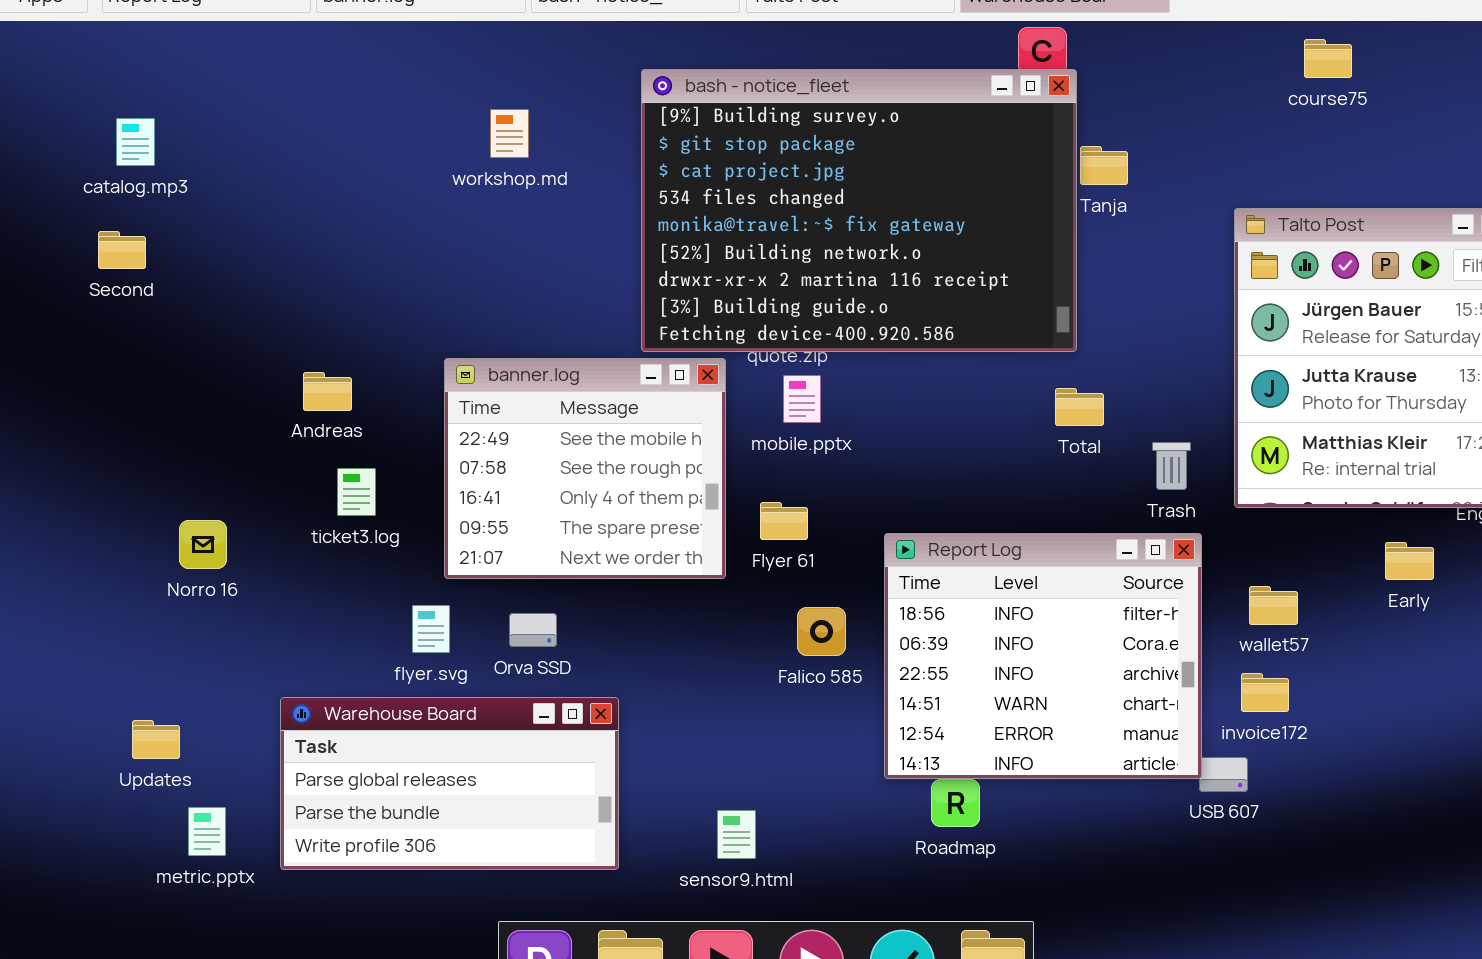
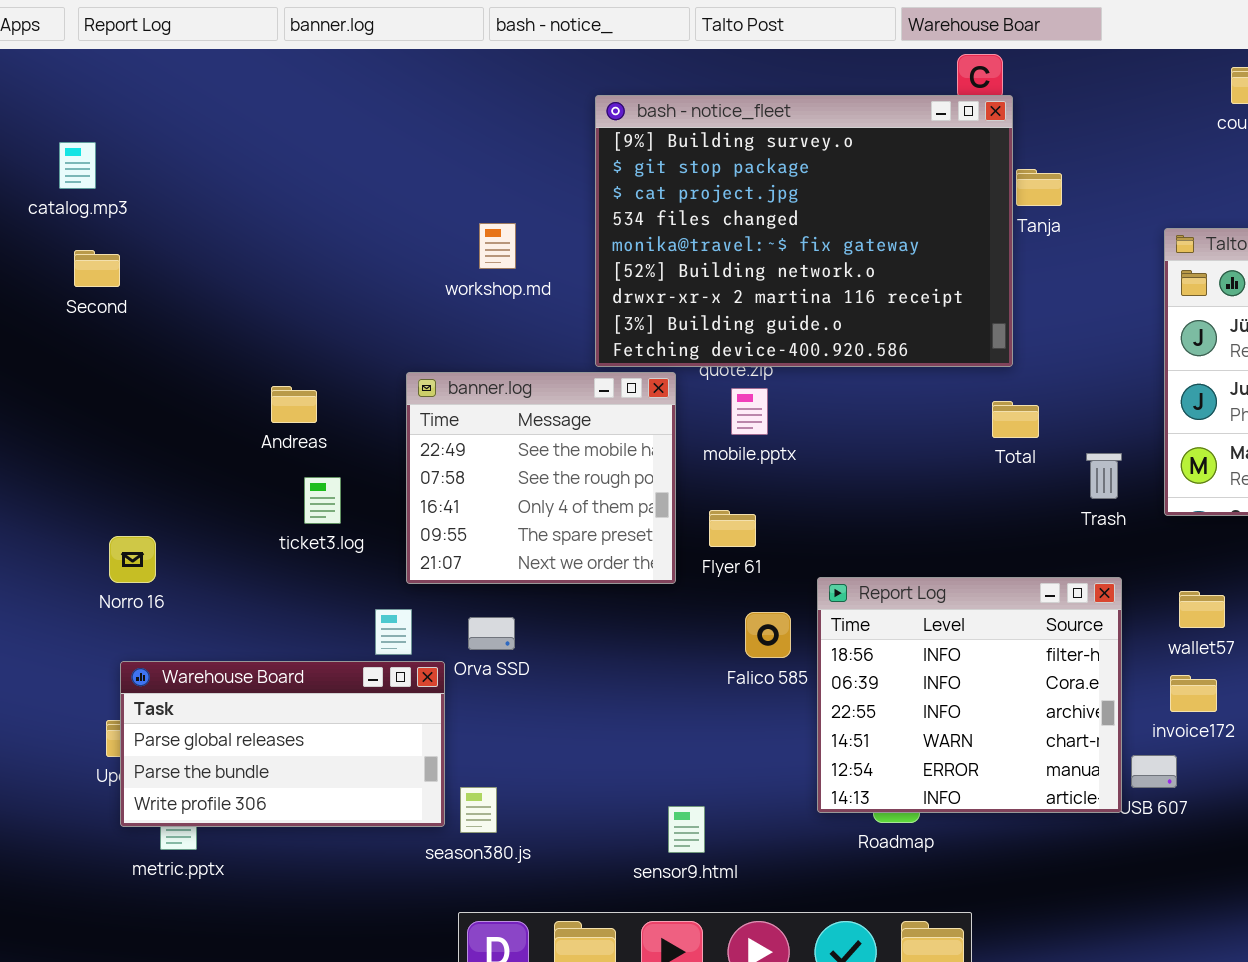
workshop.md: [490,109,529,158] -> [479,223,516,269], moved
catalog.mp3: [116,118,155,166] -> [59,142,96,189], moved
Norro 16: [179,520,227,569] -> [109,536,156,583], moved
Report Log: [884,533,1202,779] -> [817,577,1122,813], moved
Warehouse Board: [280,697,619,870] -> [120,661,445,827], moved

